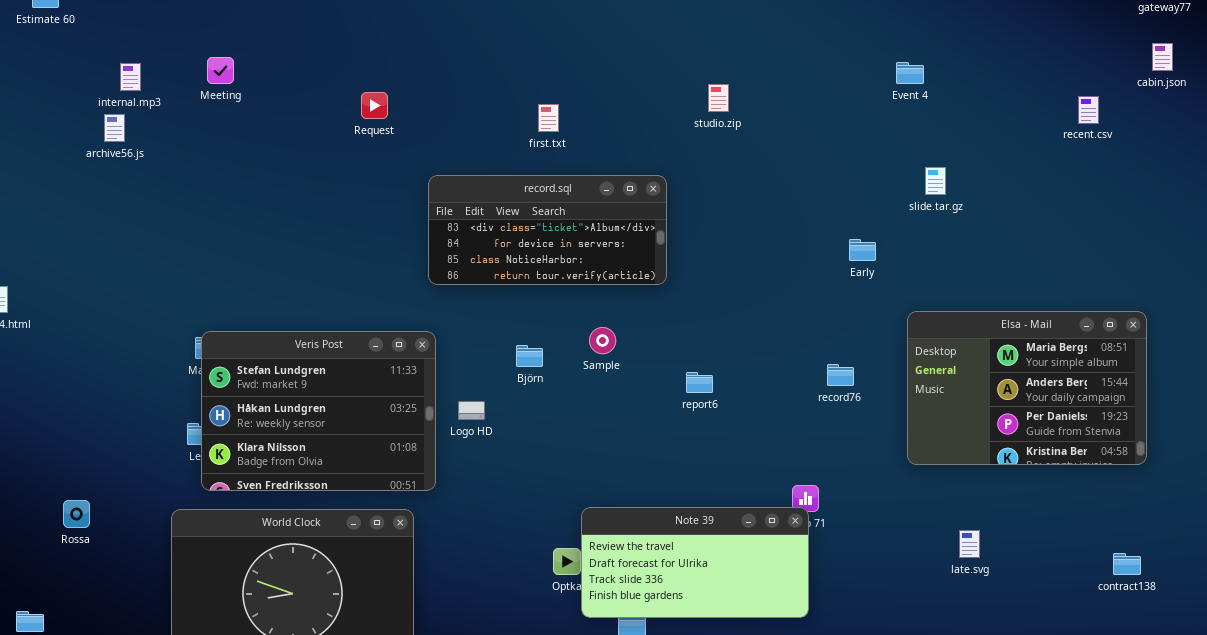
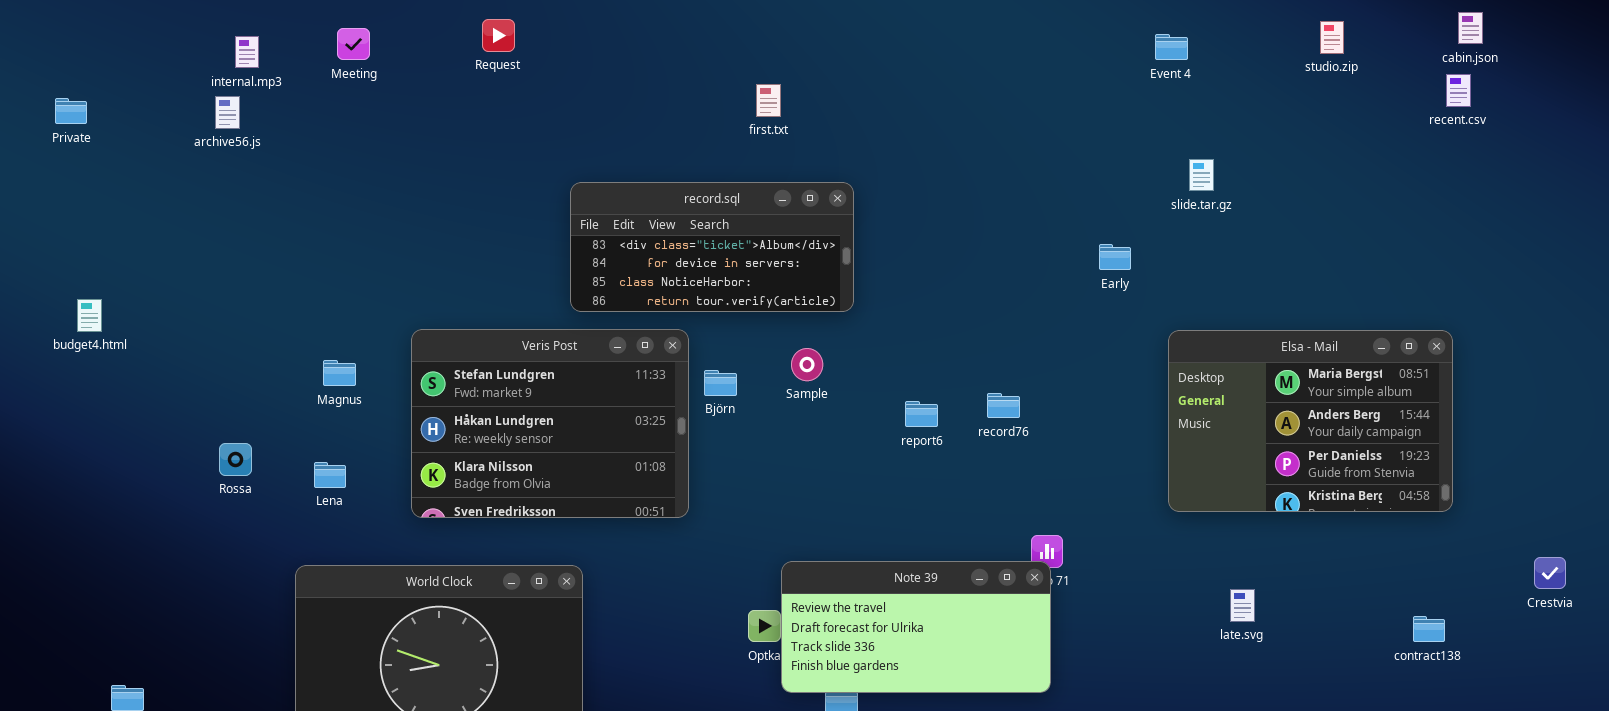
studio.zip: [708,84,729,112] -> [1320,21,1344,54], moved
Request: [361,92,388,119] -> [482,19,515,52], moved
recent.csv: [1078,96,1099,124] -> [1446,74,1471,107], moved
first.txt: [538,104,559,132] -> [756,84,781,117], moved
record.sql: [428,175,667,285] -> [570,182,854,312], moved
Veris Post: [201,331,436,491] -> [411,329,689,518], moved
record76: [827,364,854,386] -> [987,393,1020,418], moved
Rossa: [63,500,90,528] -> [219,443,252,476], moved

